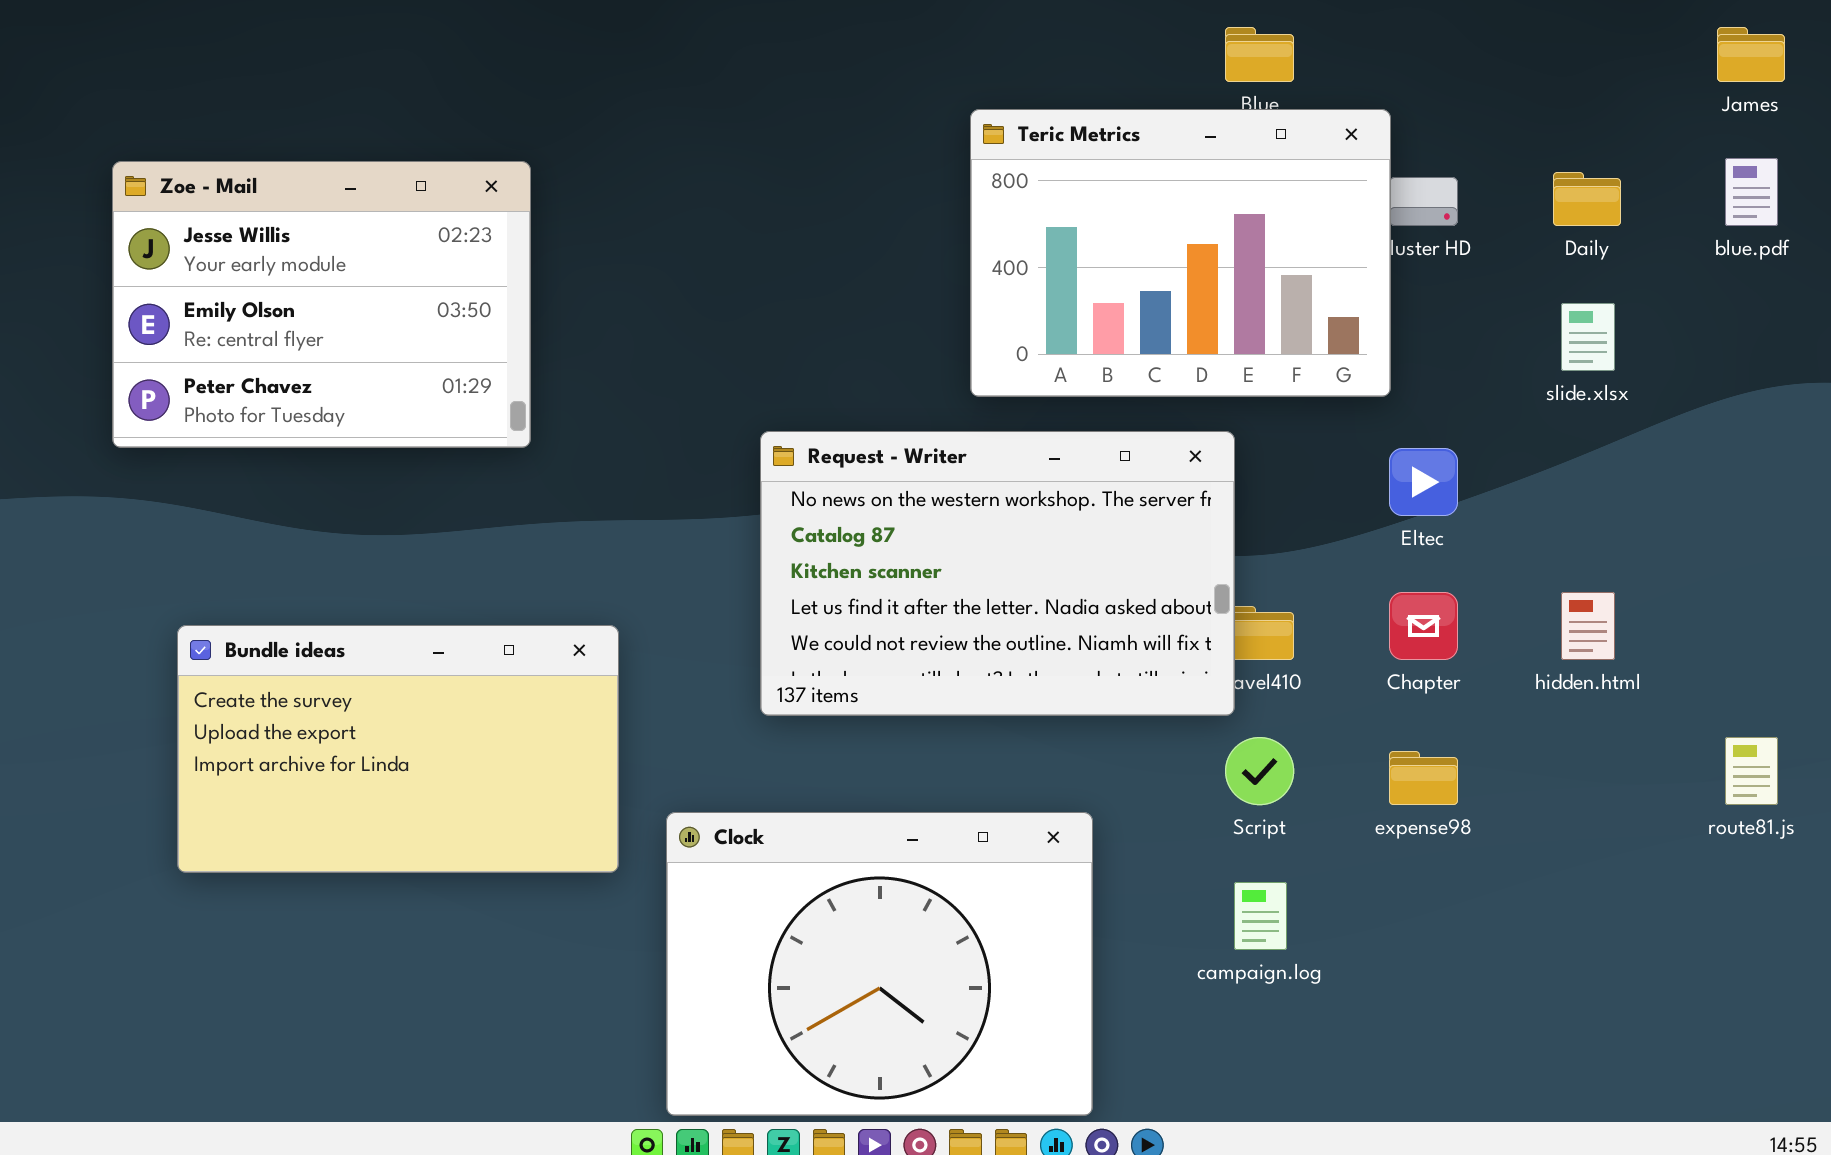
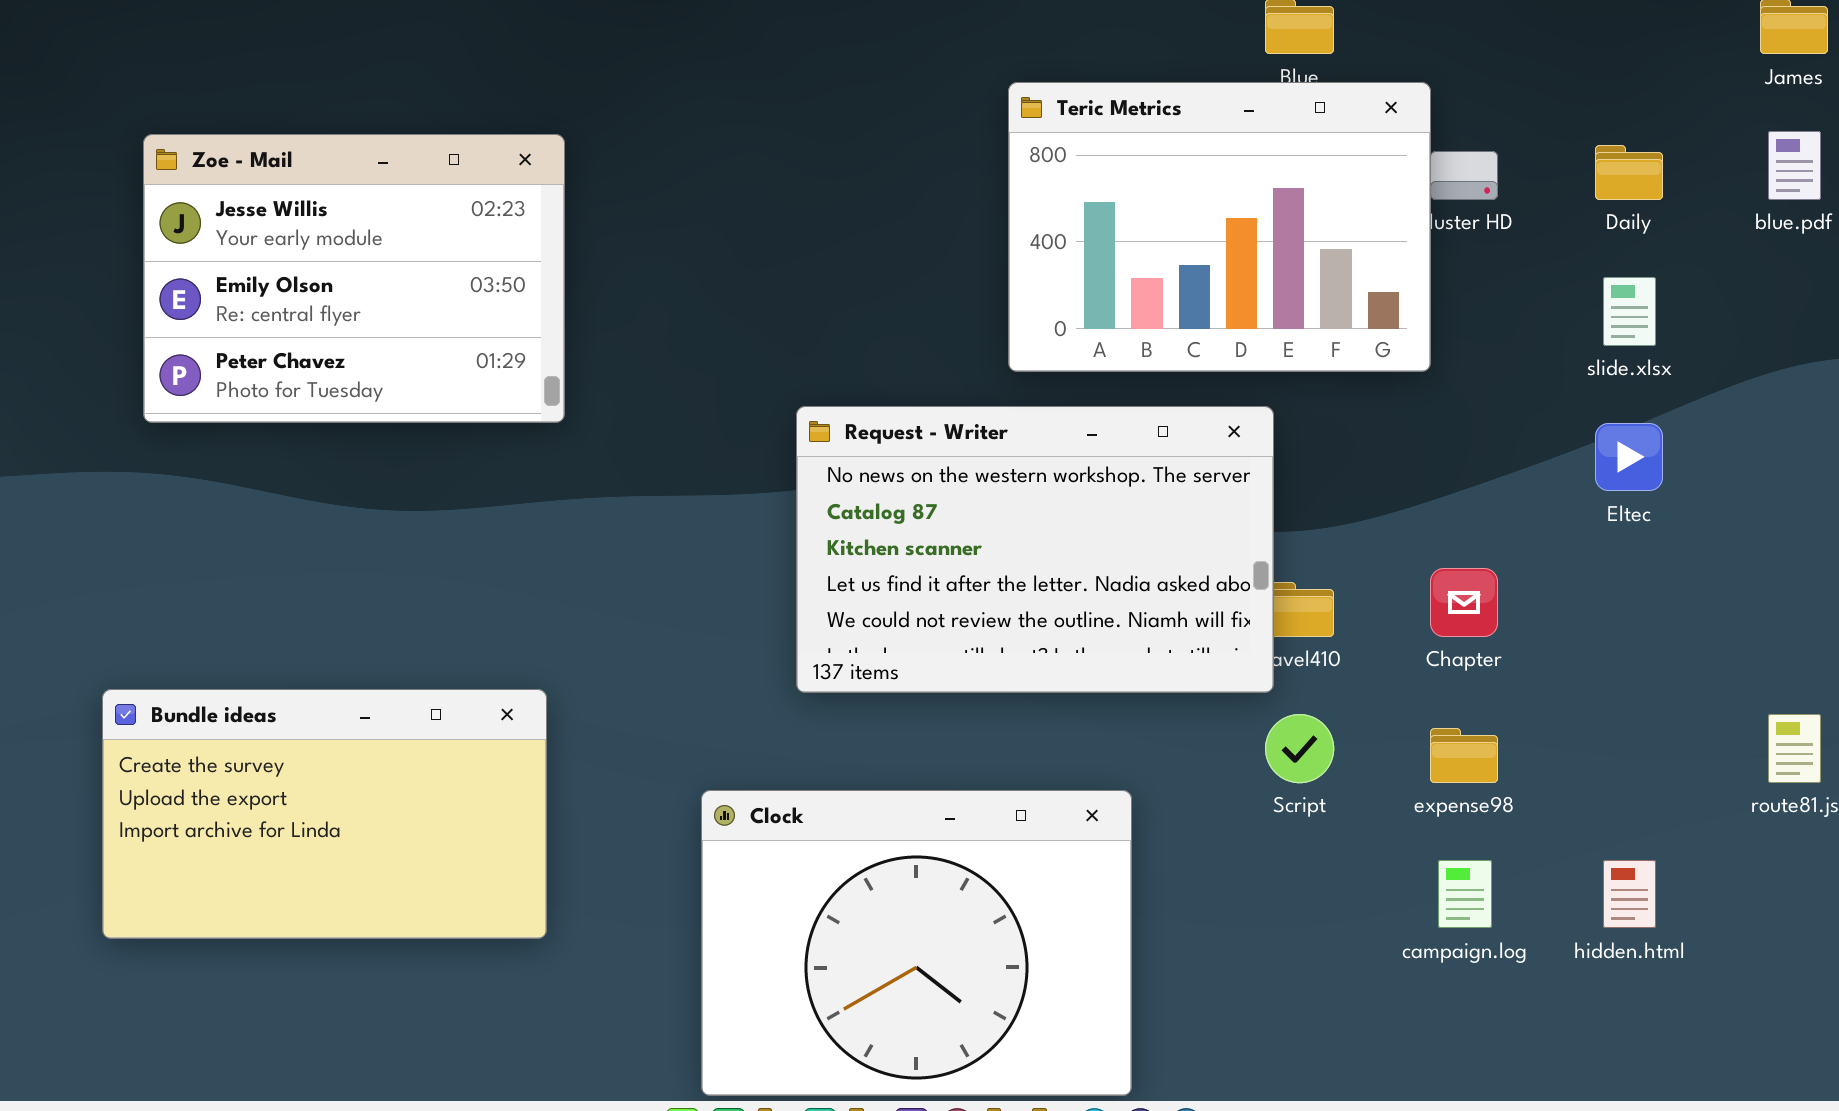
Eltec: [1389,448,1458,516] -> [1595,423,1663,491], moved
hidden.html: [1561,592,1615,660] -> [1603,860,1656,928], moved
Bundle ideas: [177,625,619,873] -> [102,689,547,939], moved
campaign.log: [1234,882,1287,950] -> [1438,860,1492,928], moved

